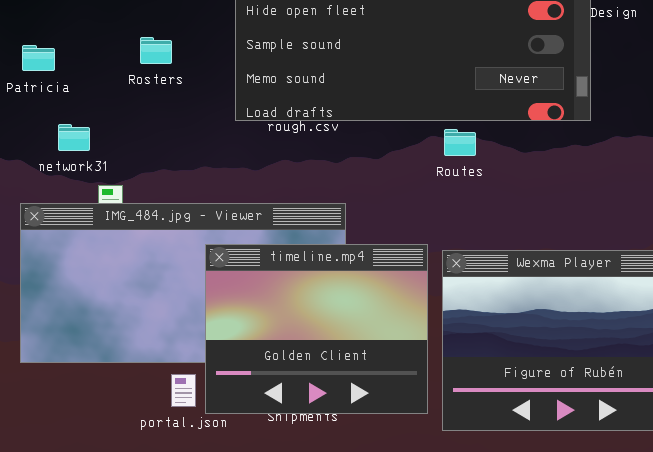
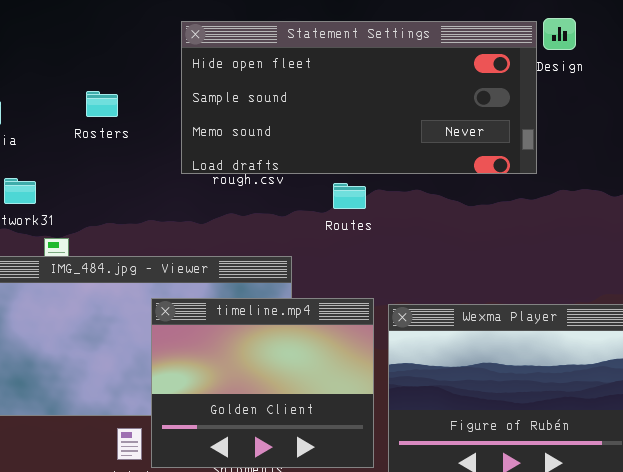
Routes: [444,129,476,156] -> [333,183,366,209], moved

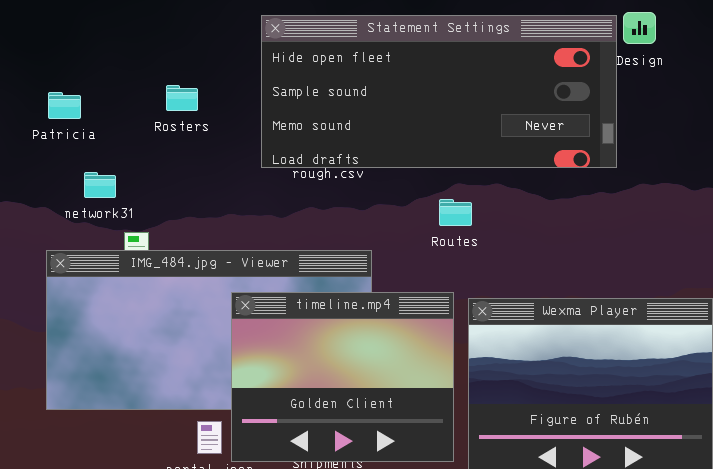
Routes: [333,183,366,209] -> [439,199,472,226], moved

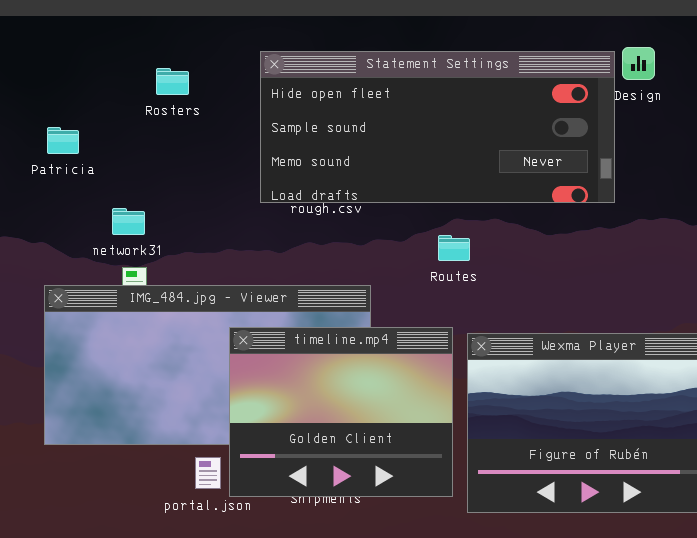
Rosters: [166,85,198,111] -> [156,68,189,95], moved
network31: [84,172,116,198] -> [112,208,145,235], moved

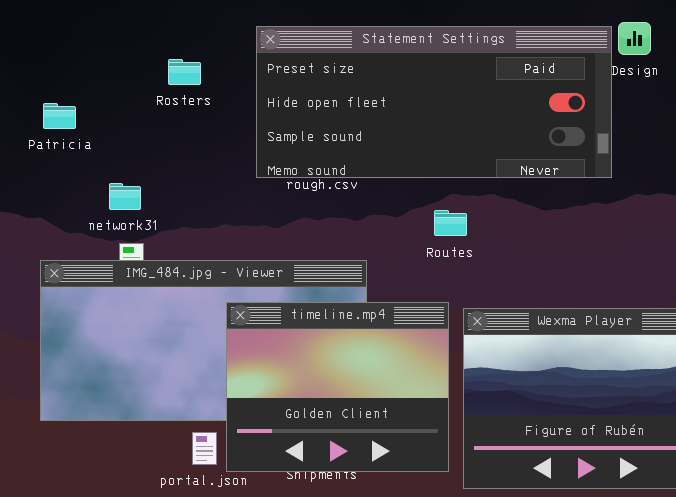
Statement Settings: [260,51,615,203] -> [256,26,612,178], scrolled up 1 row
Rosters: [156,68,189,95] -> [168,59,201,85], moved

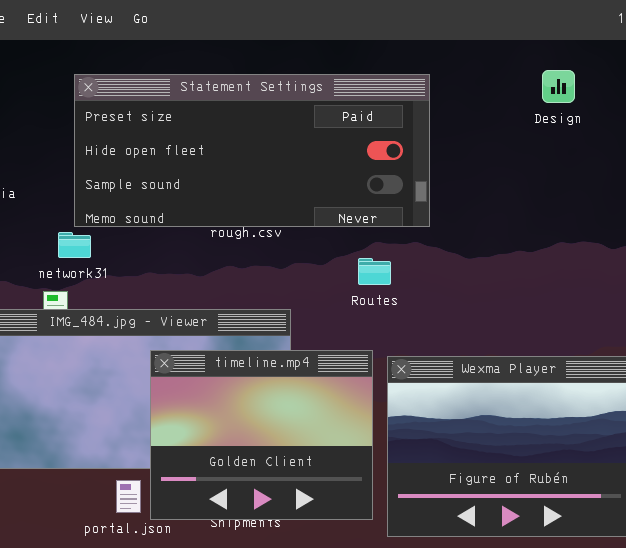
Statement Settings: [256,26,612,178] -> [74,74,430,227], moved
network31: [109,183,141,210] -> [58,232,91,258], moved

